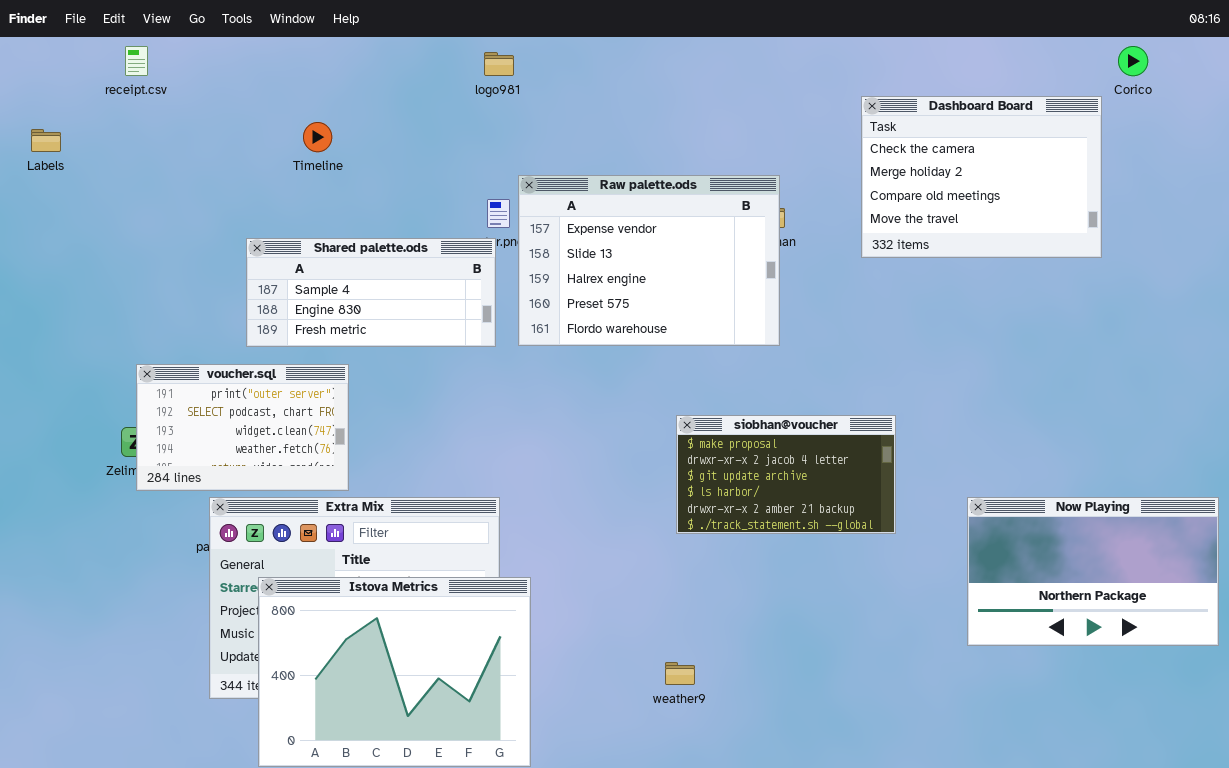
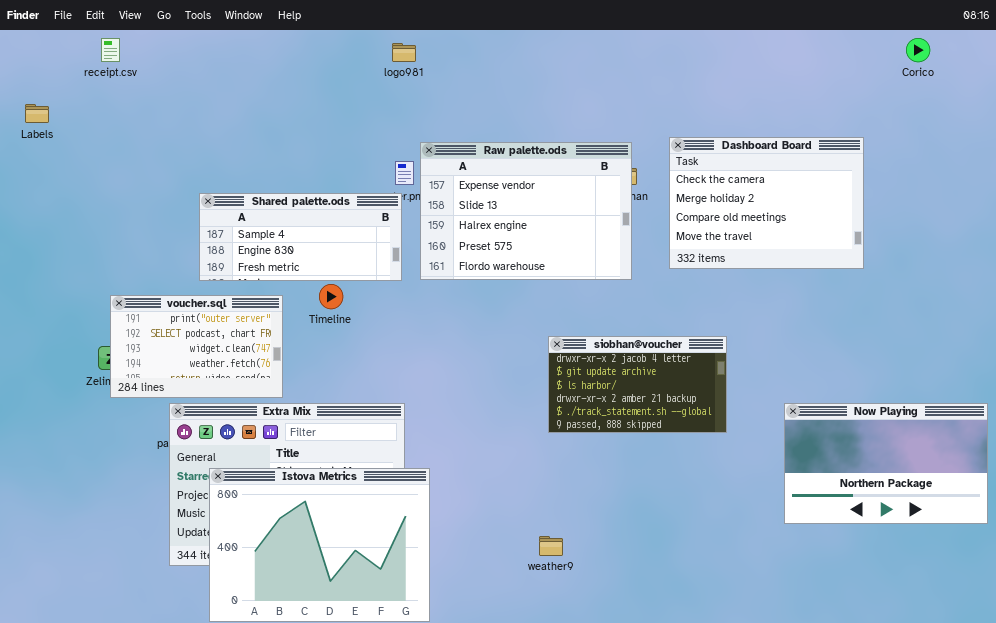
Dashboard Board: [861,96,1102,258] -> [669,137,864,269], moved
Timeline: [303,122,332,152] -> [319,284,343,309], moved
siobhan@voucher: [676,415,896,534] -> [548,336,727,433], scrolled down 1 row

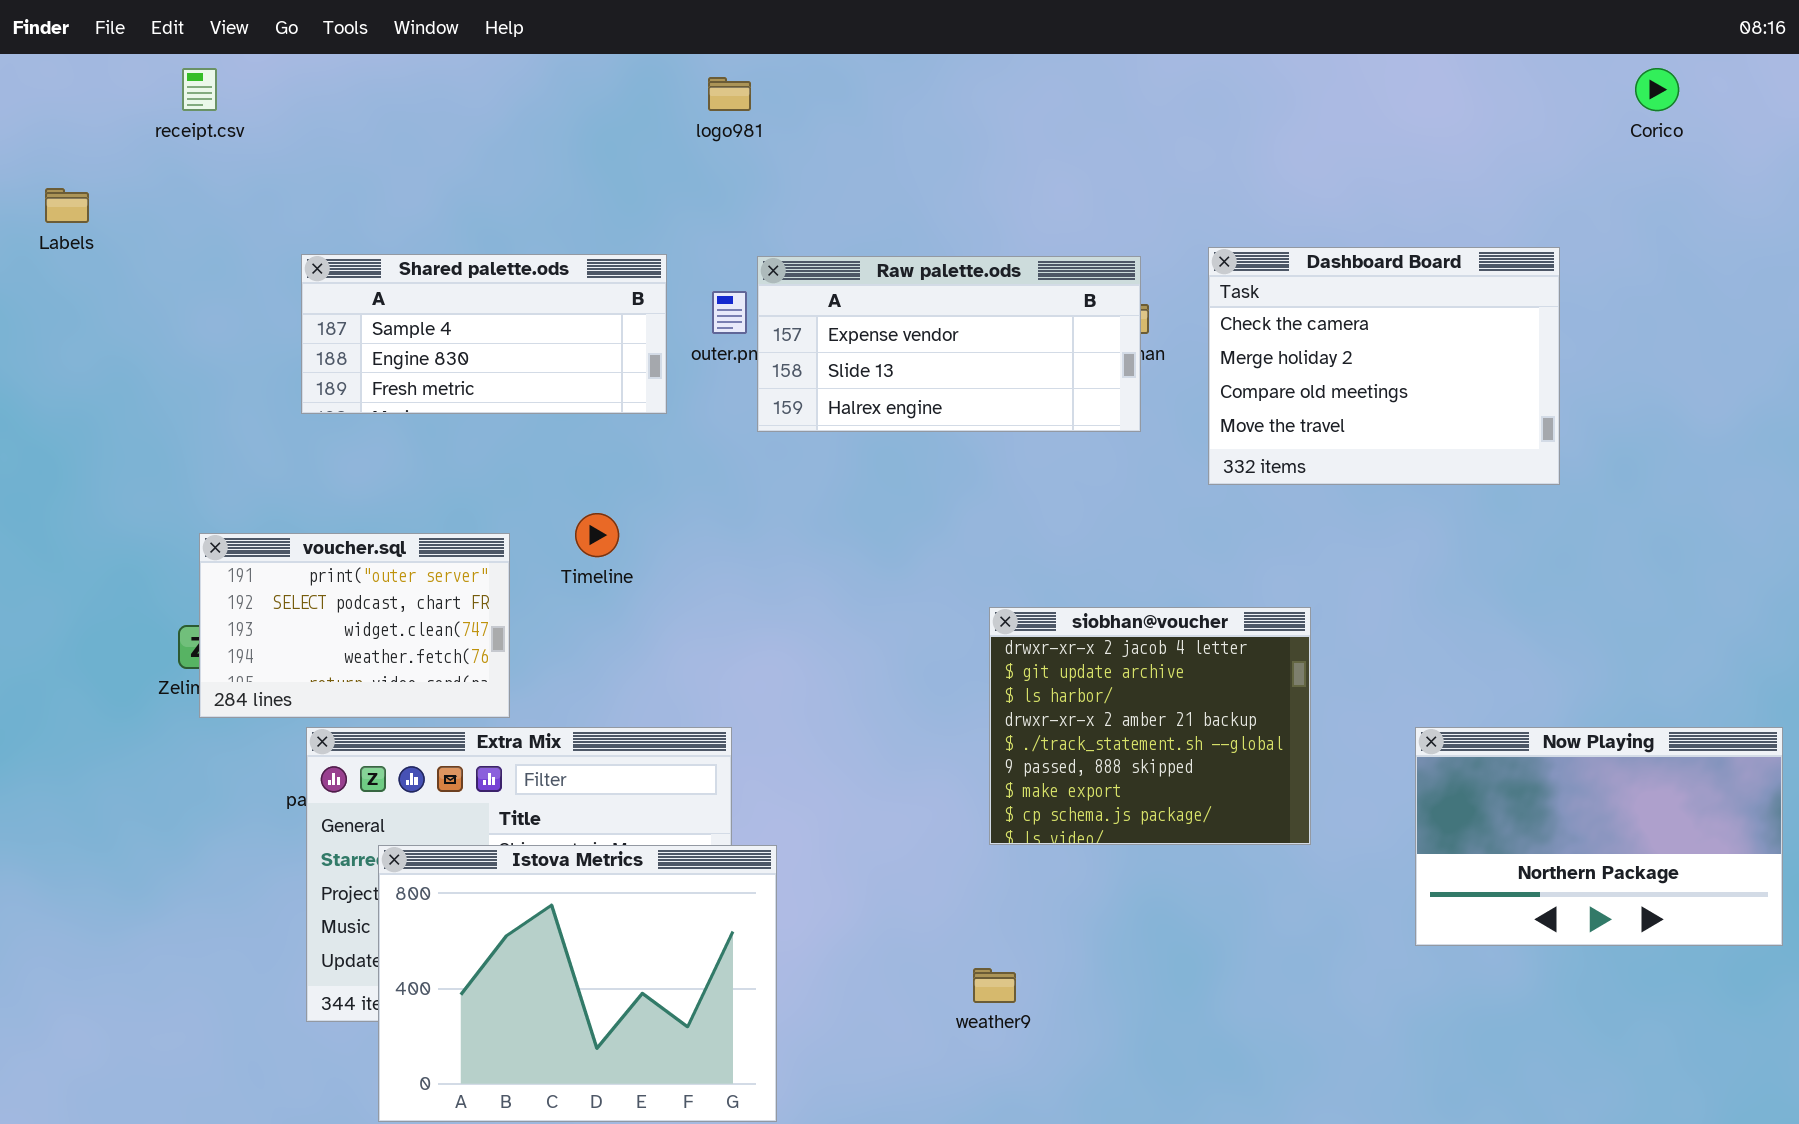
Raw palette.ods: [420,142,632,280] -> [757,256,1141,432], resized
Shared palette.ods: [199,193,402,281] -> [301,254,667,414], moved
siobhan@voucher: [548,336,727,433] -> [989,607,1311,845], resized

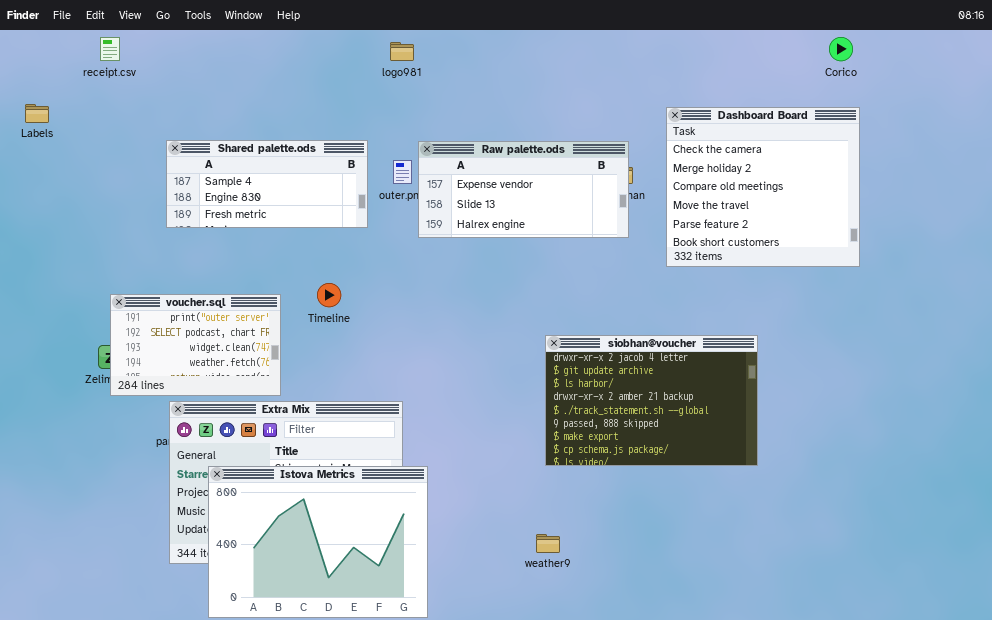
Corico: [1635,68,1679,111] -> [829,37,853,61], moved
Dashboard Board: [1208,247,1560,485] -> [666,107,860,267], resized
siobhan@voucher: [989,607,1311,845] -> [545,335,758,466], resized
Now Playing: [1415,727,1783,946] -> none, closed

